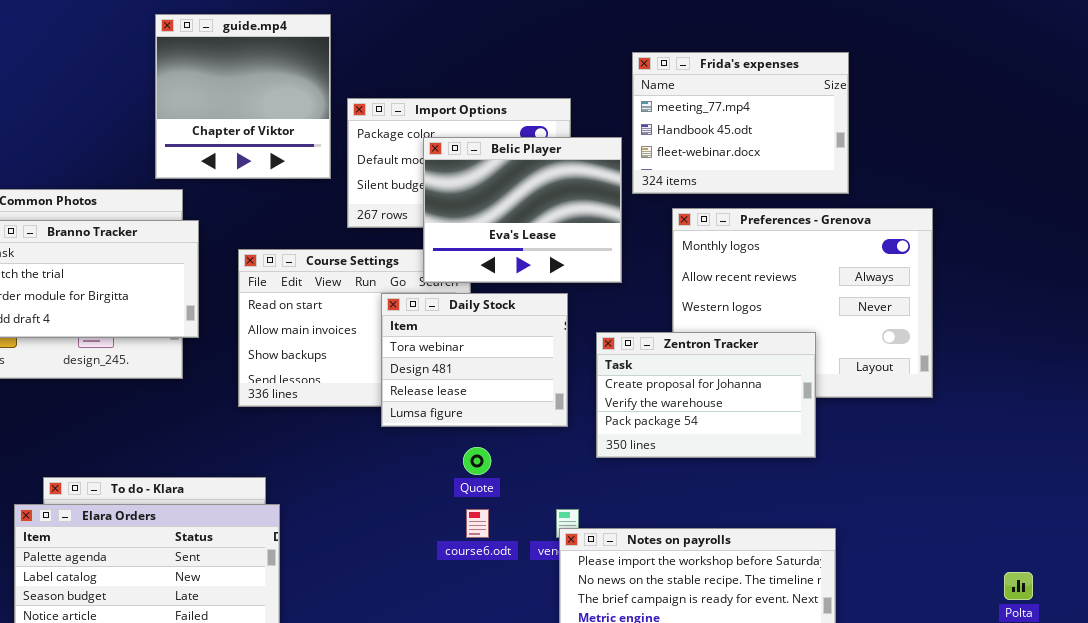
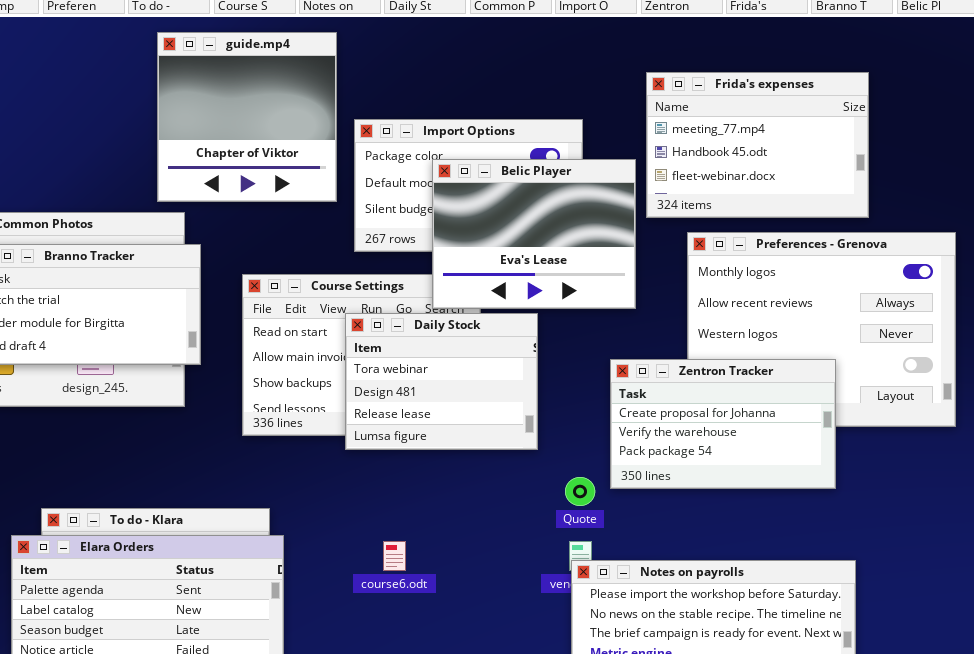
Daily Stock: [381,293,568,427] -> [345,313,538,450], moved
Quote: [463,447,491,475] -> [565,477,595,506], moved
course6.odt: [466,509,489,538] -> [383,541,406,571], moved

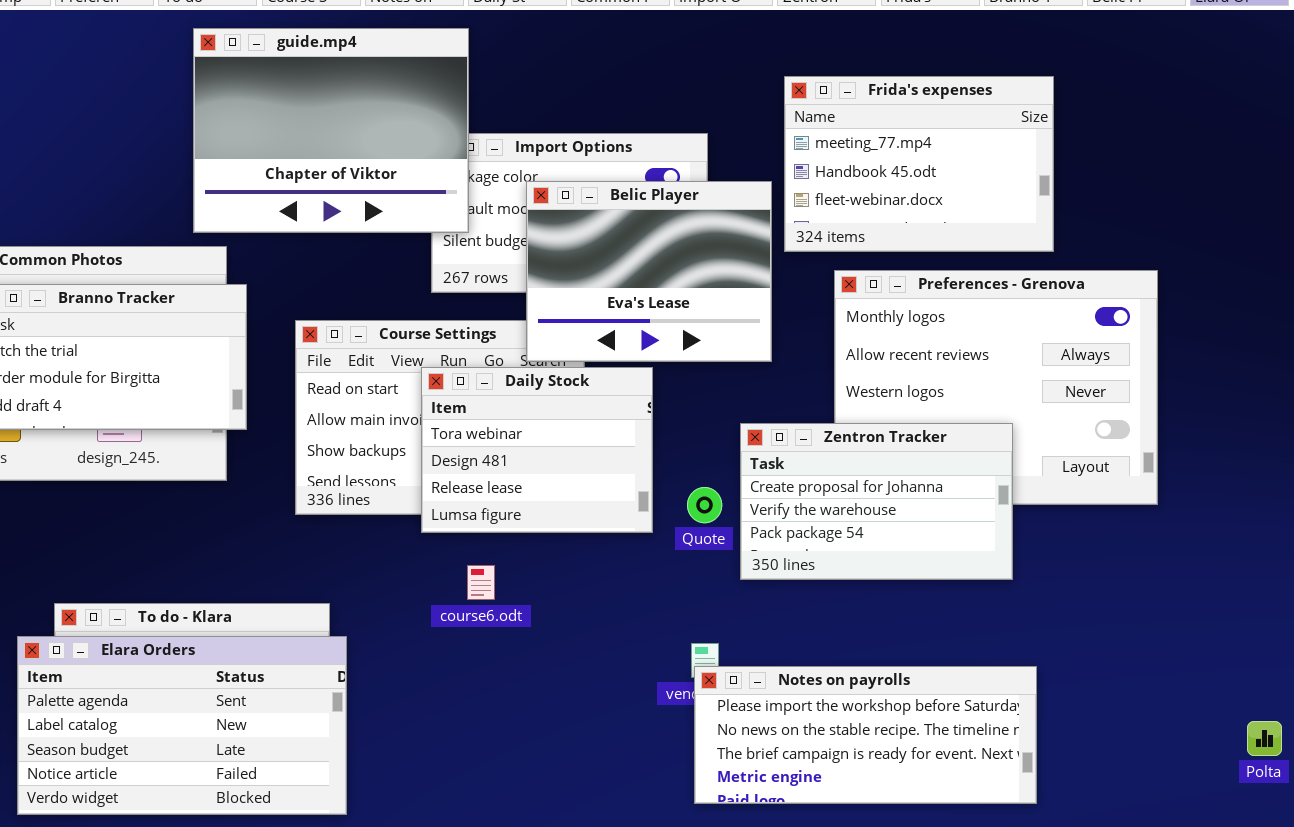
guide.mp4: [157,32,337,202] -> [193,28,469,233], resized
Quote: [565,477,595,506] -> [687,487,722,523], moved
course6.odt: [383,541,406,571] -> [467,565,495,600], moved

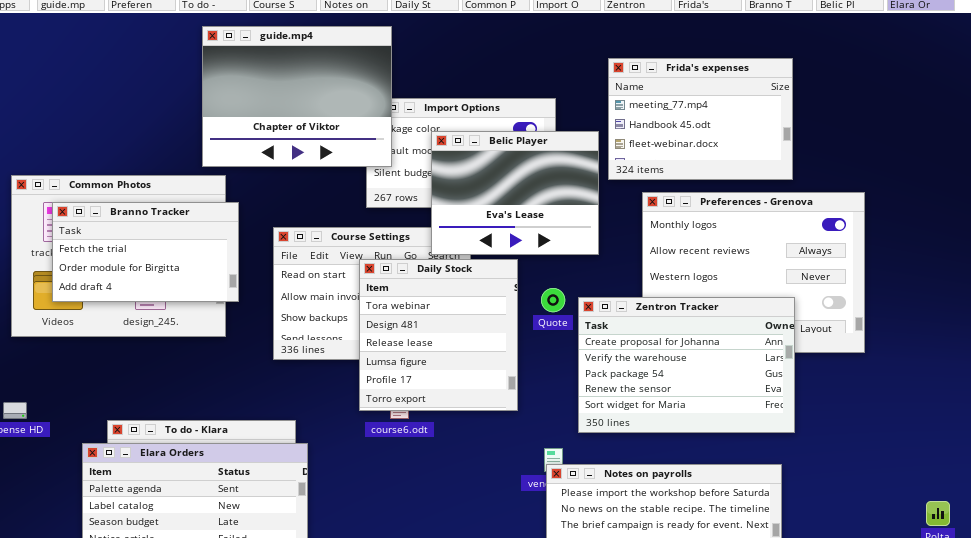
Daily Stock: [421,367,653,533] -> [359,259,518,411], resized
Zentron Tracker: [740,423,1013,580] -> [578,297,795,433], resized
Quote: [687,487,722,523] -> [541,288,565,312], moved

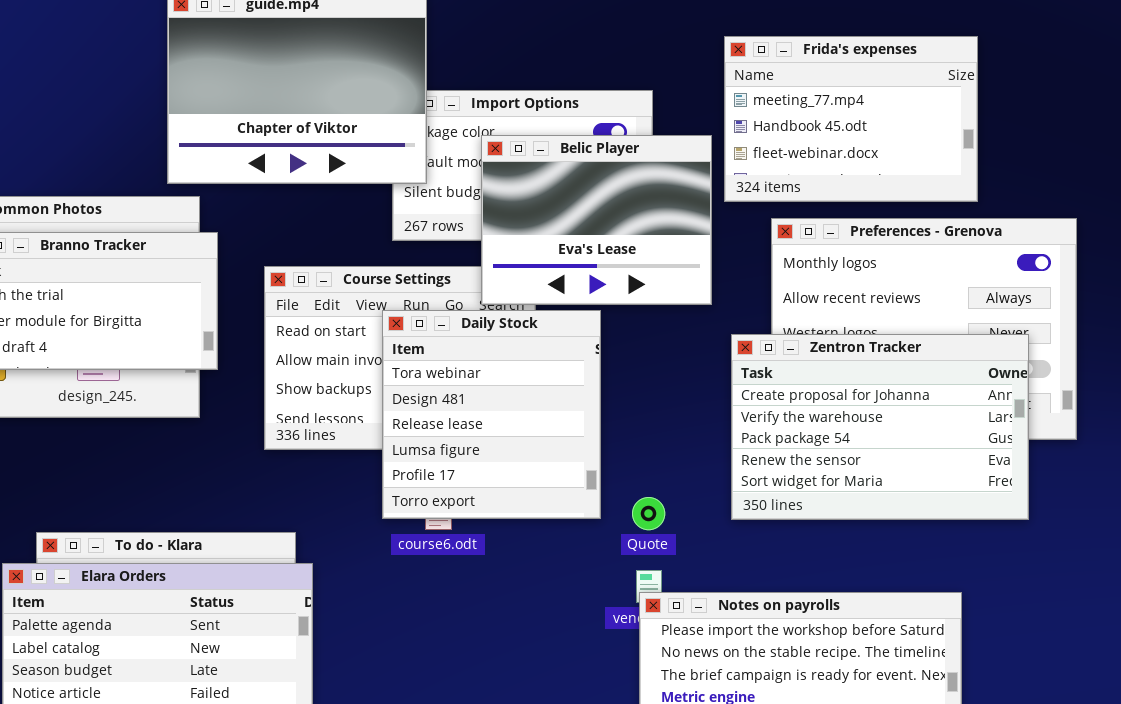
Quote: [541,288,565,312] -> [632,497,665,530], moved
Zentron Tracker: [578,297,795,433] -> [731,334,1029,520], moved

